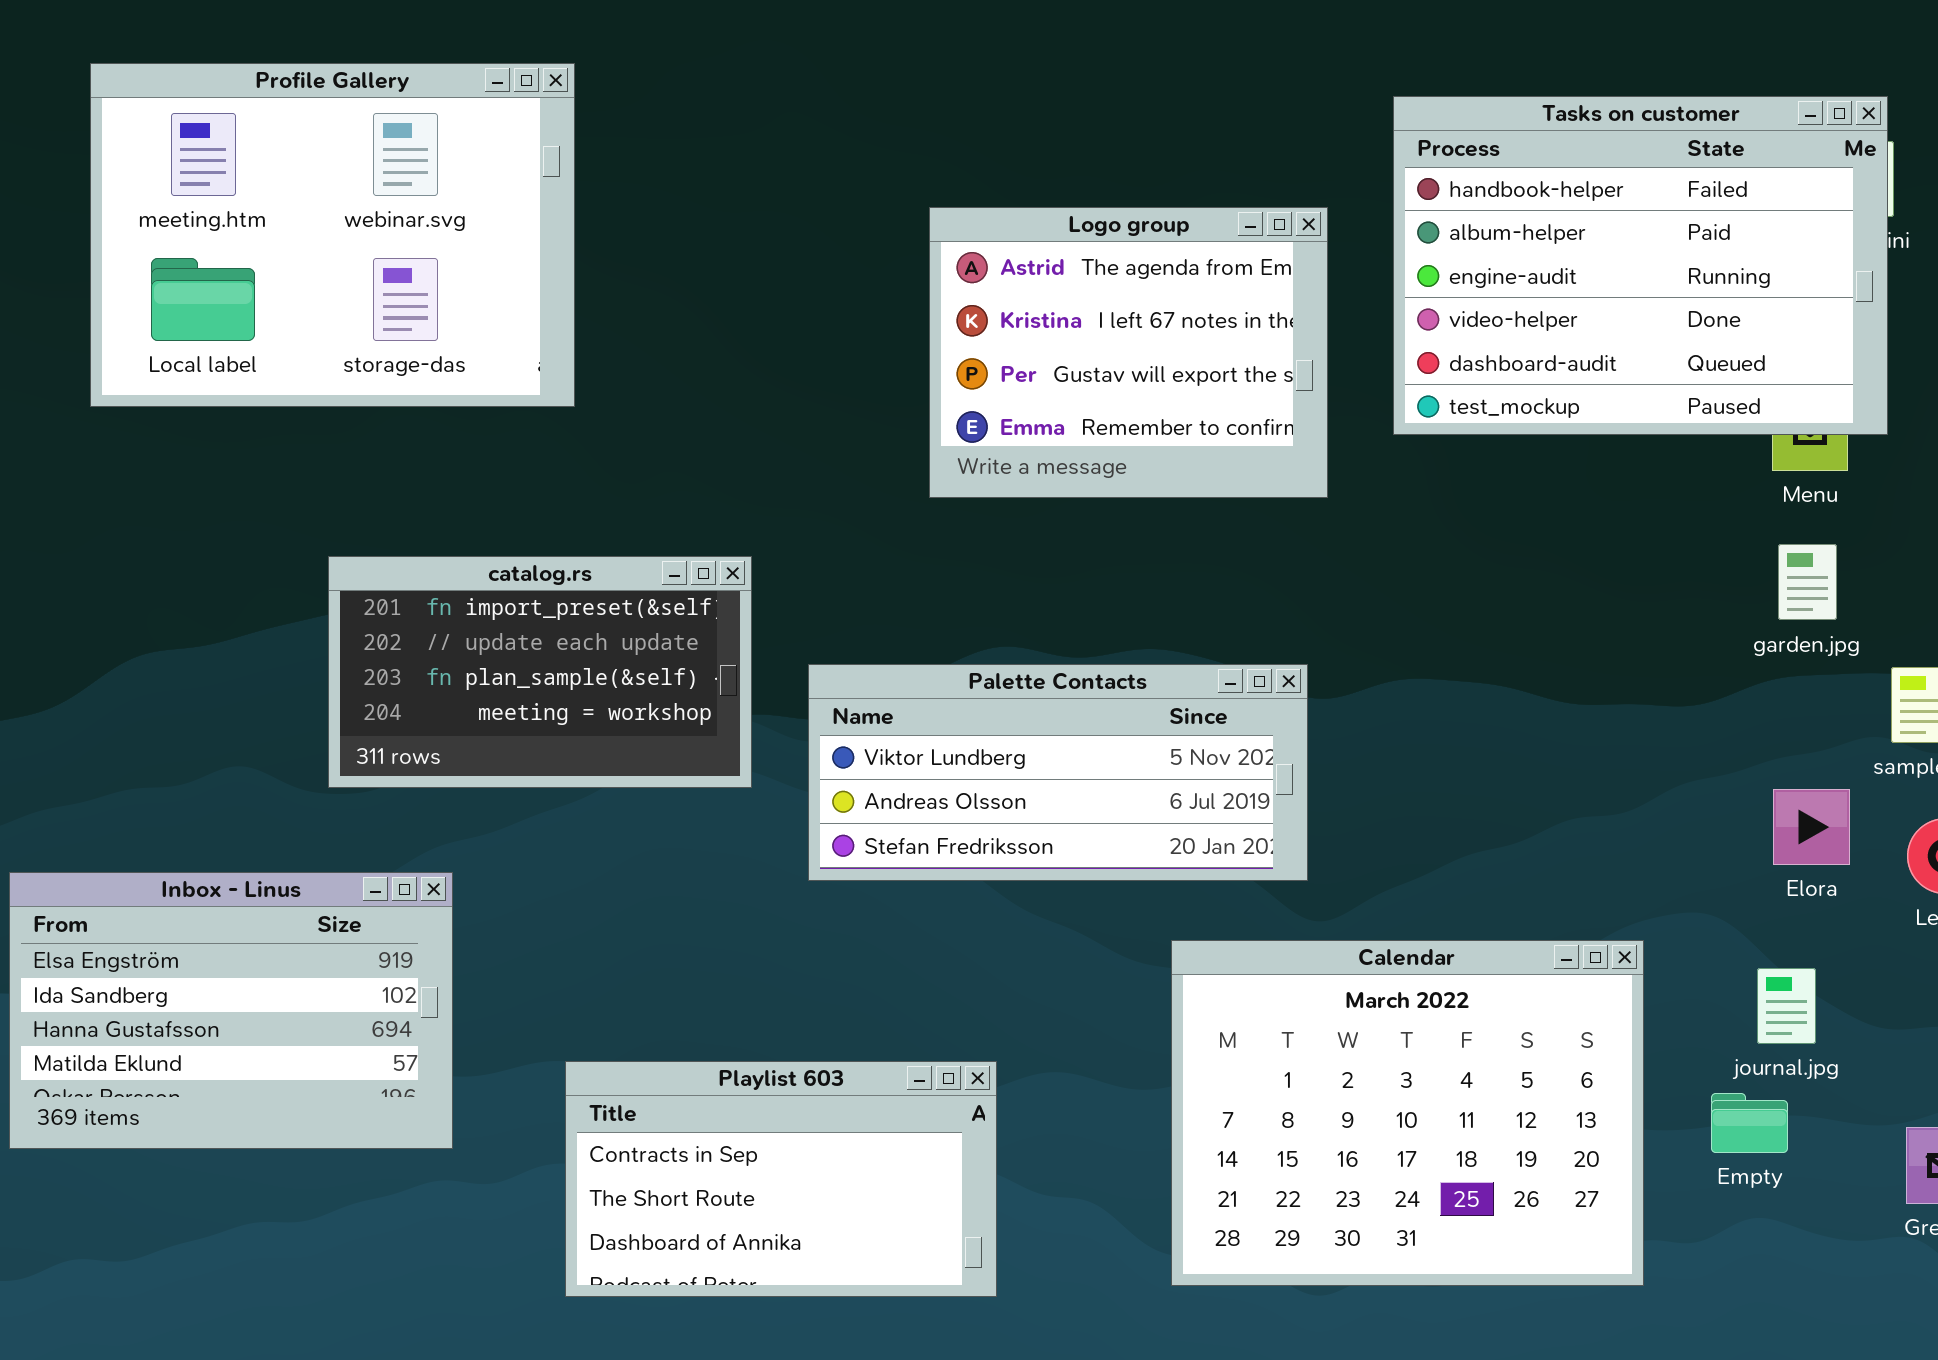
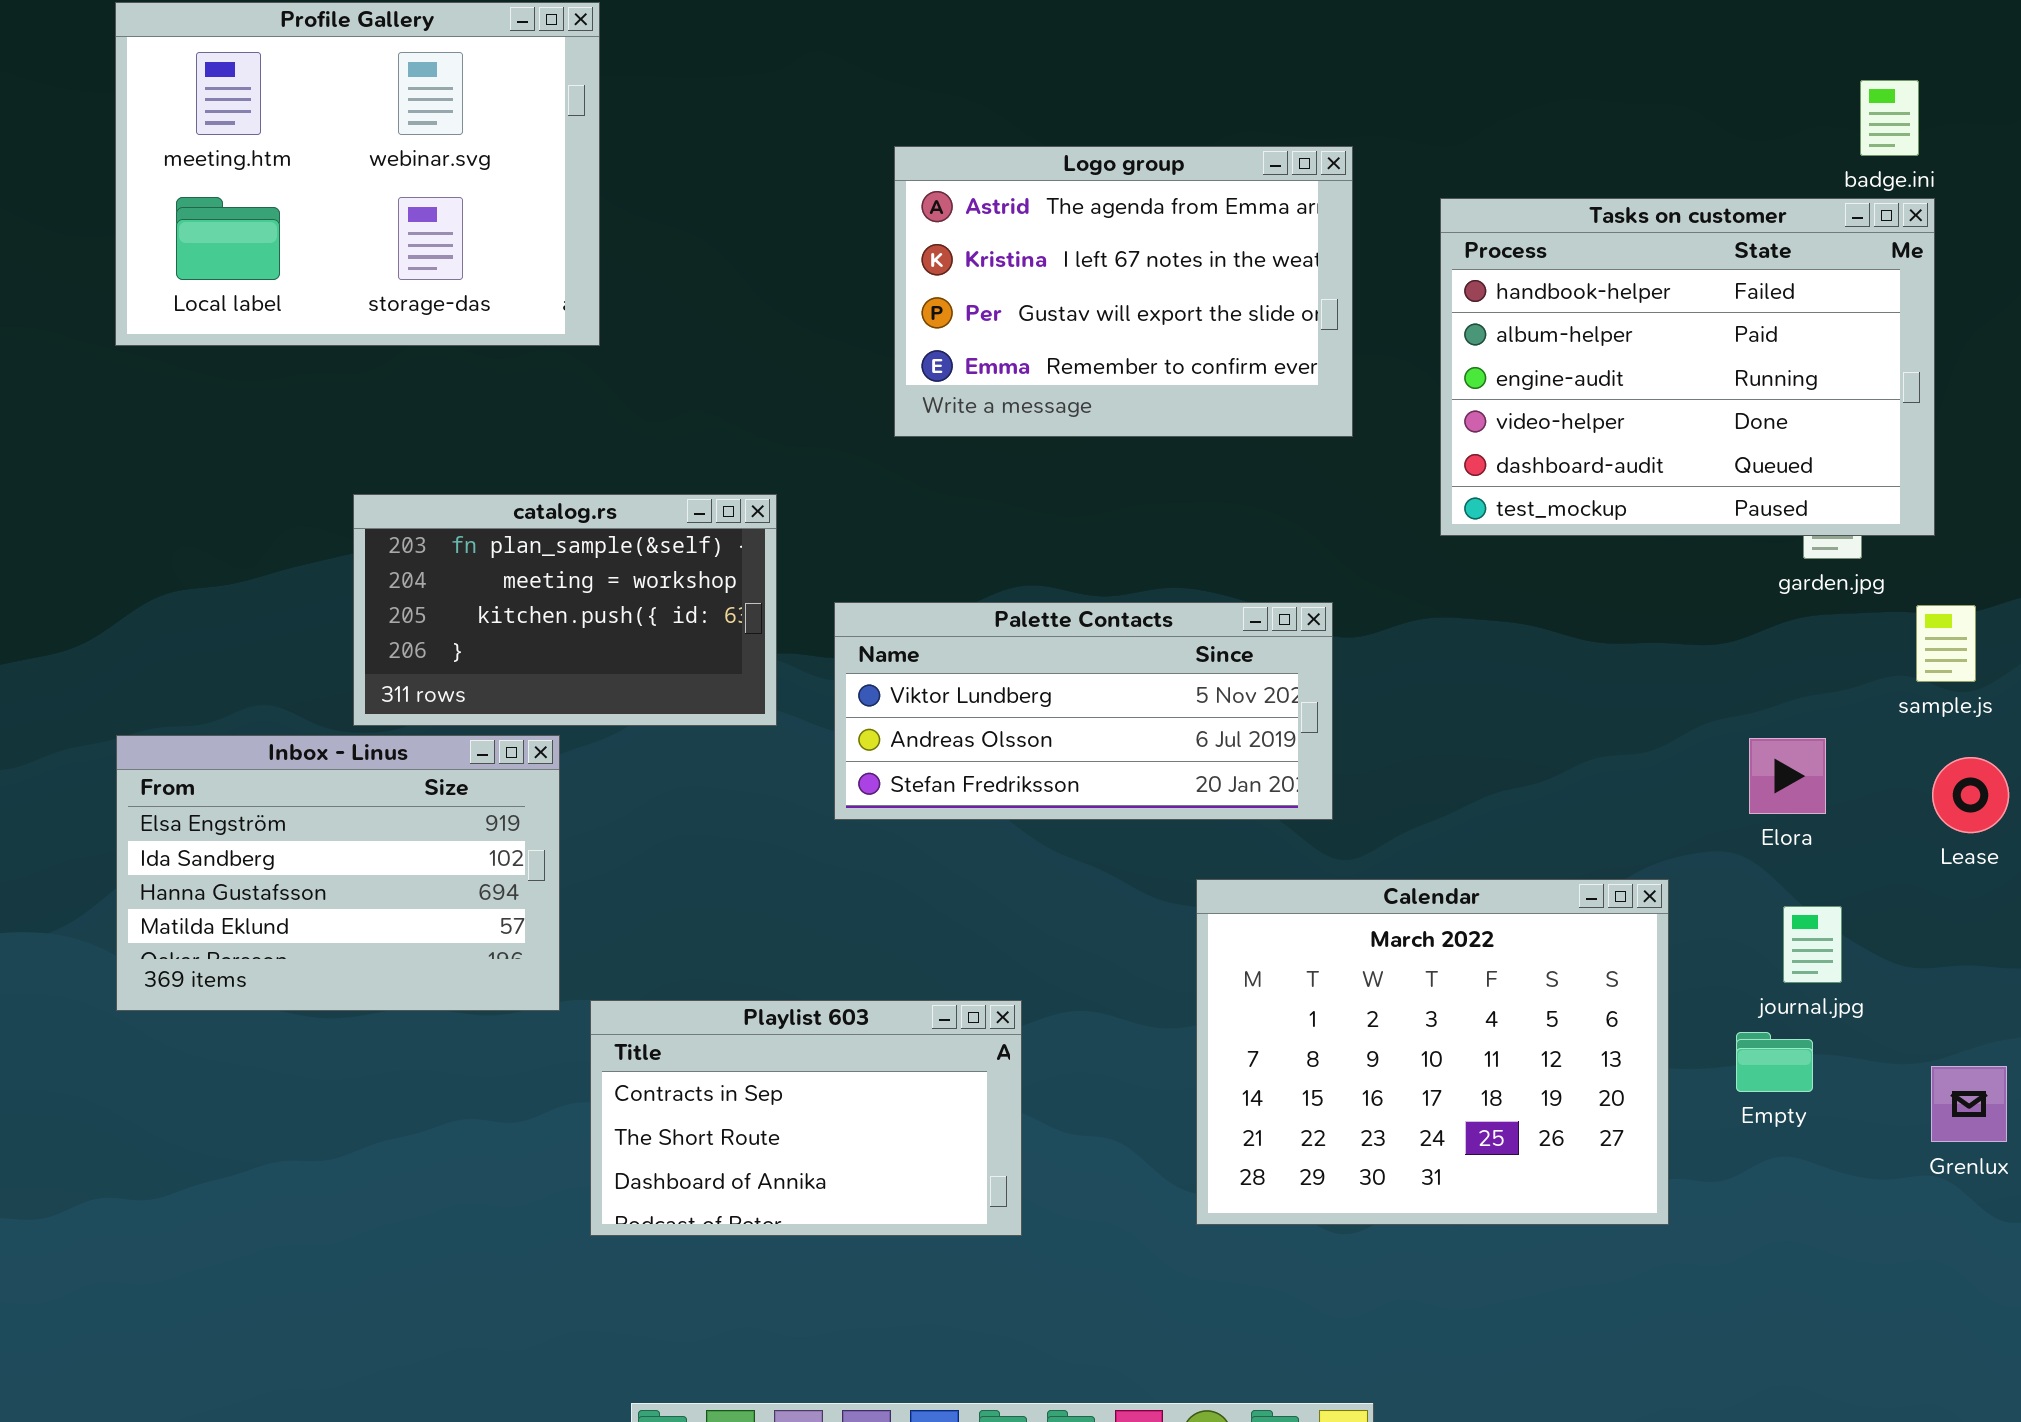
Tasks on customer: [1393,96,1888,435] -> [1440,198,1935,536], moved
Logo group: [929,207,1328,498] -> [894,146,1353,437], resized
catalog.rs: [328,556,752,788] -> [353,494,777,726], scrolled down 2 rows
Elora: [1773,789,1850,865] -> [1749,738,1826,814], moved
Inbox - Linus: [9,872,453,1149] -> [116,735,560,1011], moved

